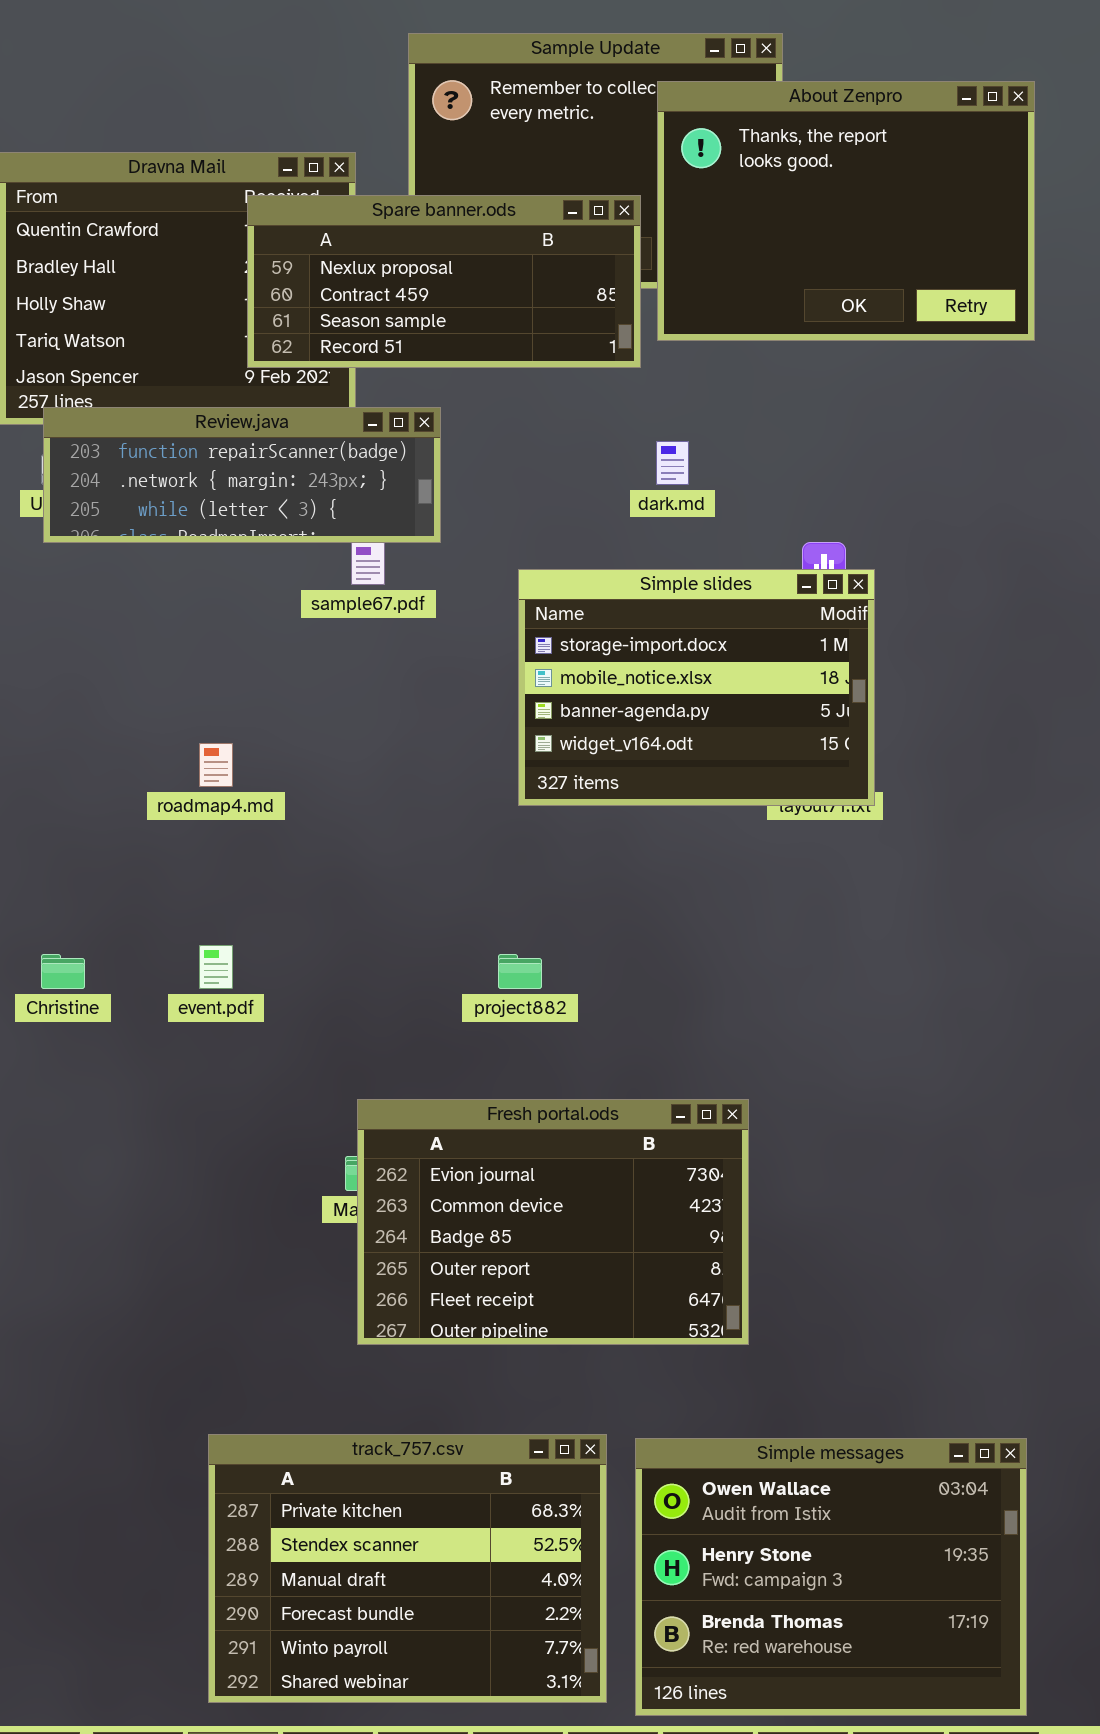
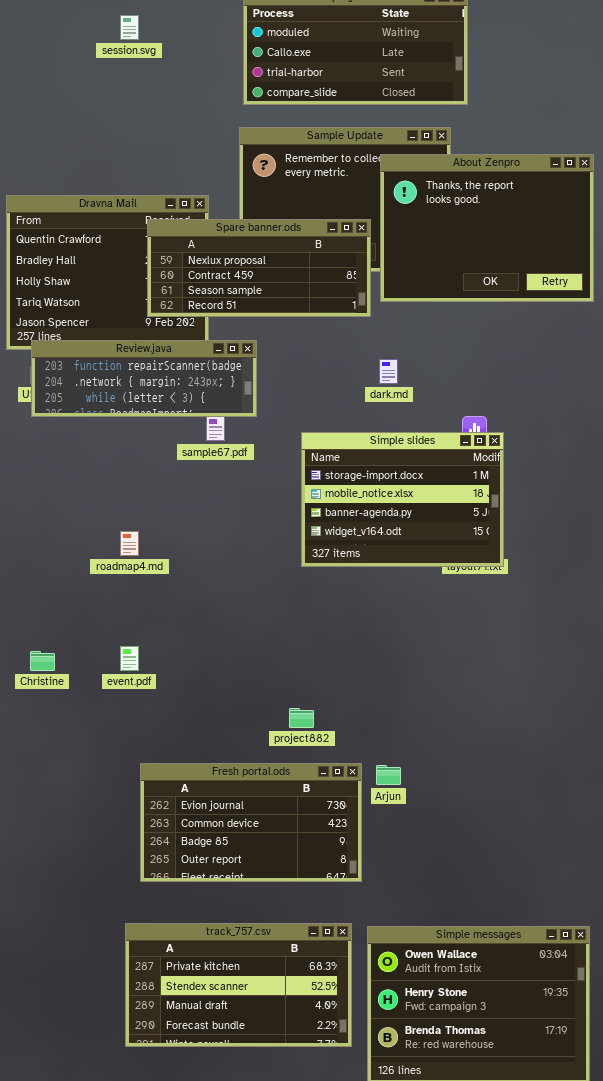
project882: [498,954,542,989] -> [289,708,314,728], moved
Fresh portal.ods: [357,1099,749,1345] -> [140,763,362,882], moved, resized
track_757.csv: [208,1434,607,1703] -> [125,923,352,1047], resized

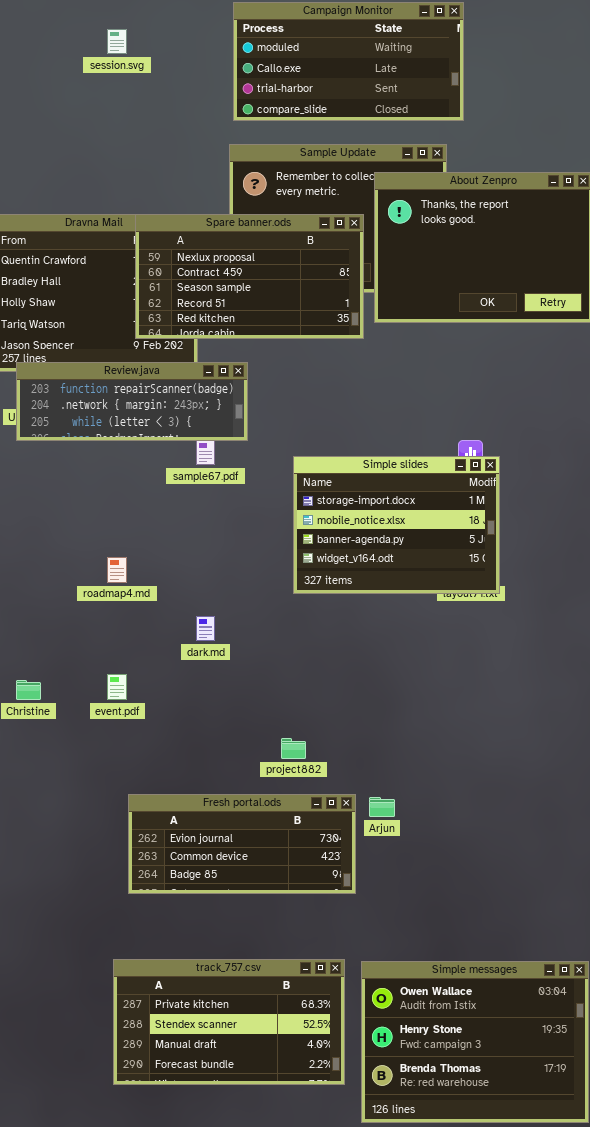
Spare banner.ods: [147,219,371,317] -> [135,214,364,339], resized
dark.md: [379,359,398,384] -> [196,616,215,641], moved
Fresh portal.ods: [140,763,362,882] -> [128,794,356,894], resized

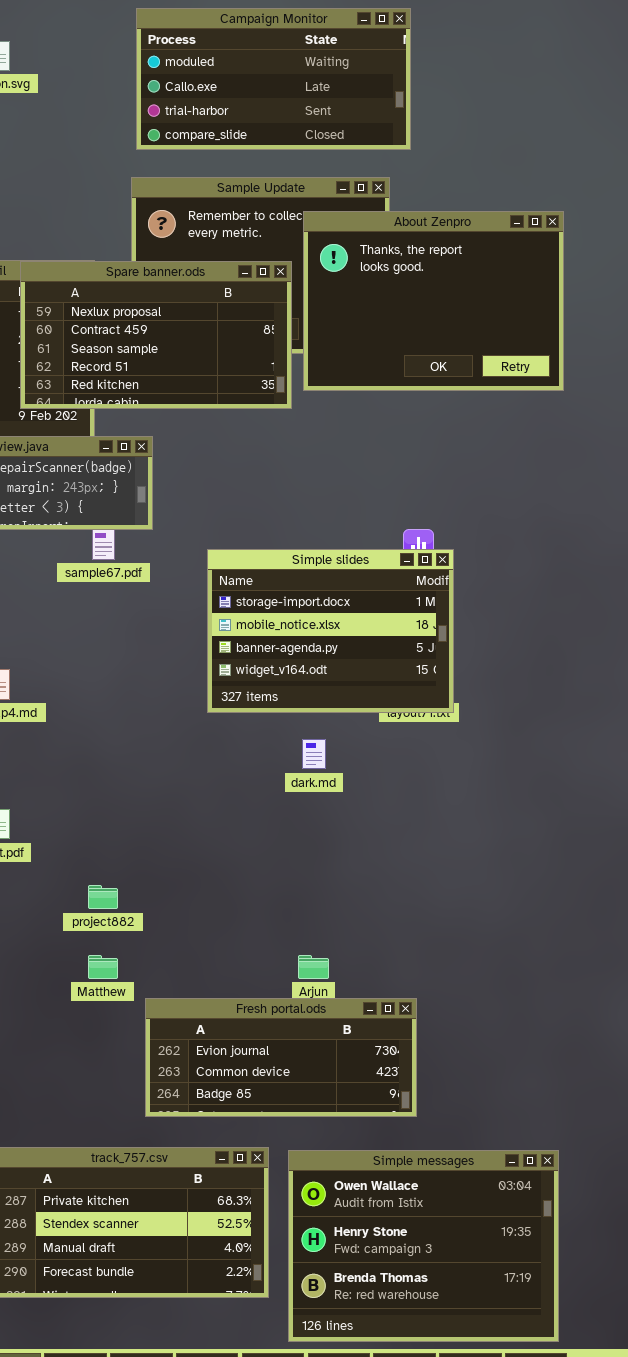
dark.md: [196,616,215,641] -> [302,739,326,769], moved
project882: [281,738,306,759] -> [88,885,118,909], moved
Fresh portal.ods: [128,794,356,894] -> [145,998,417,1117], moved

